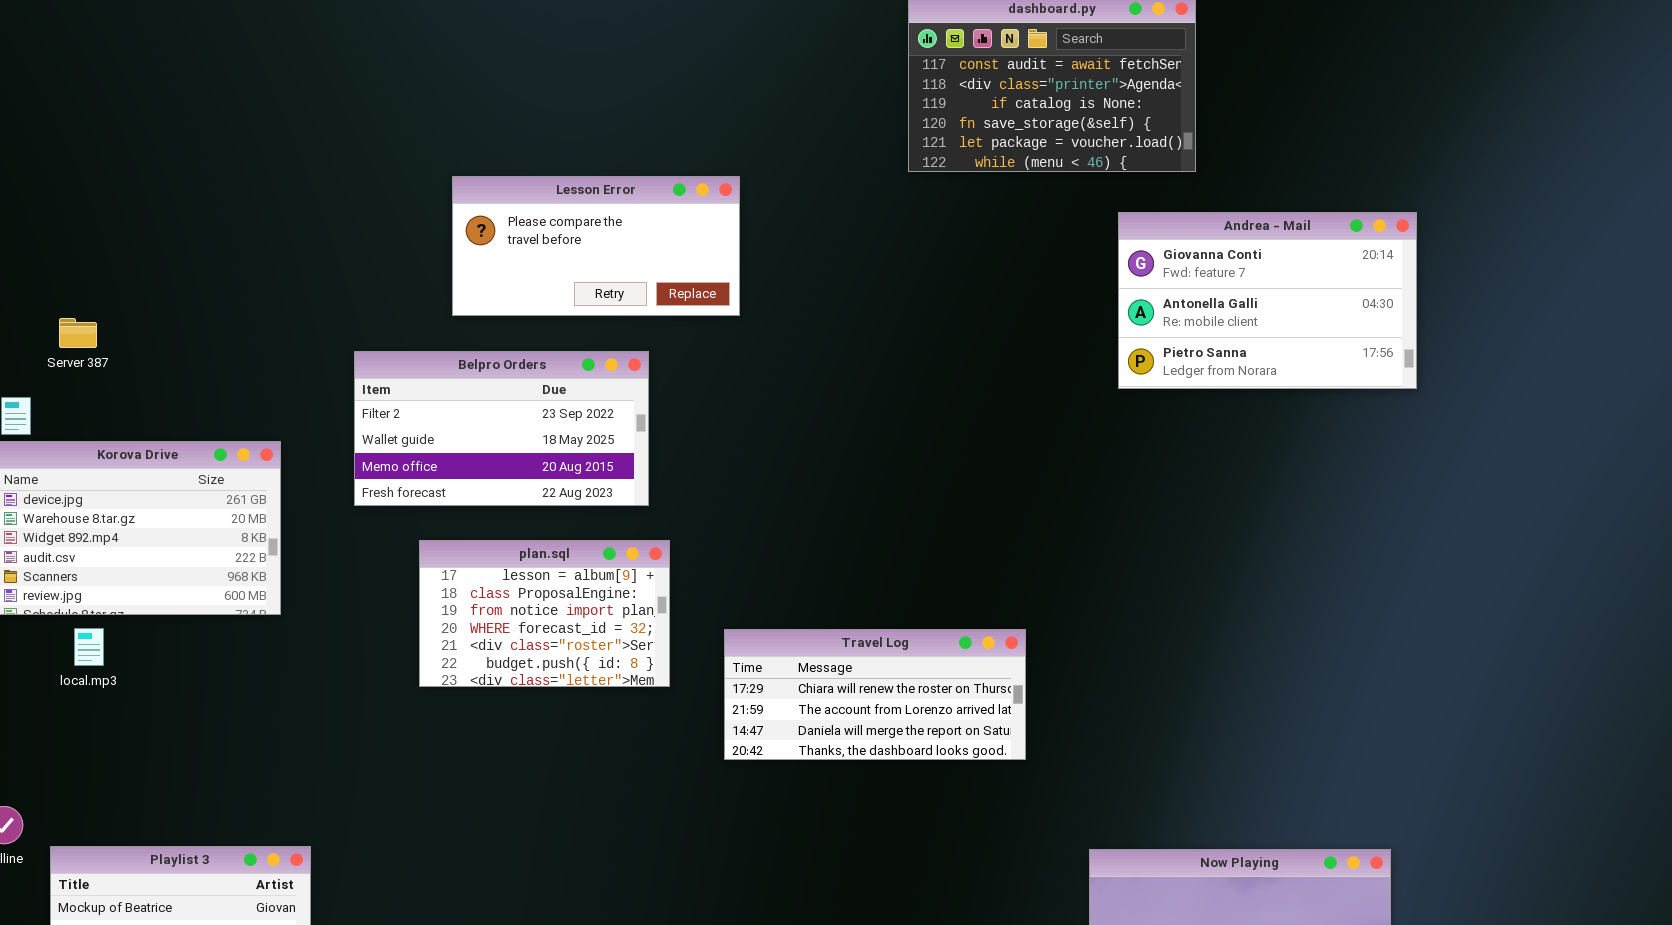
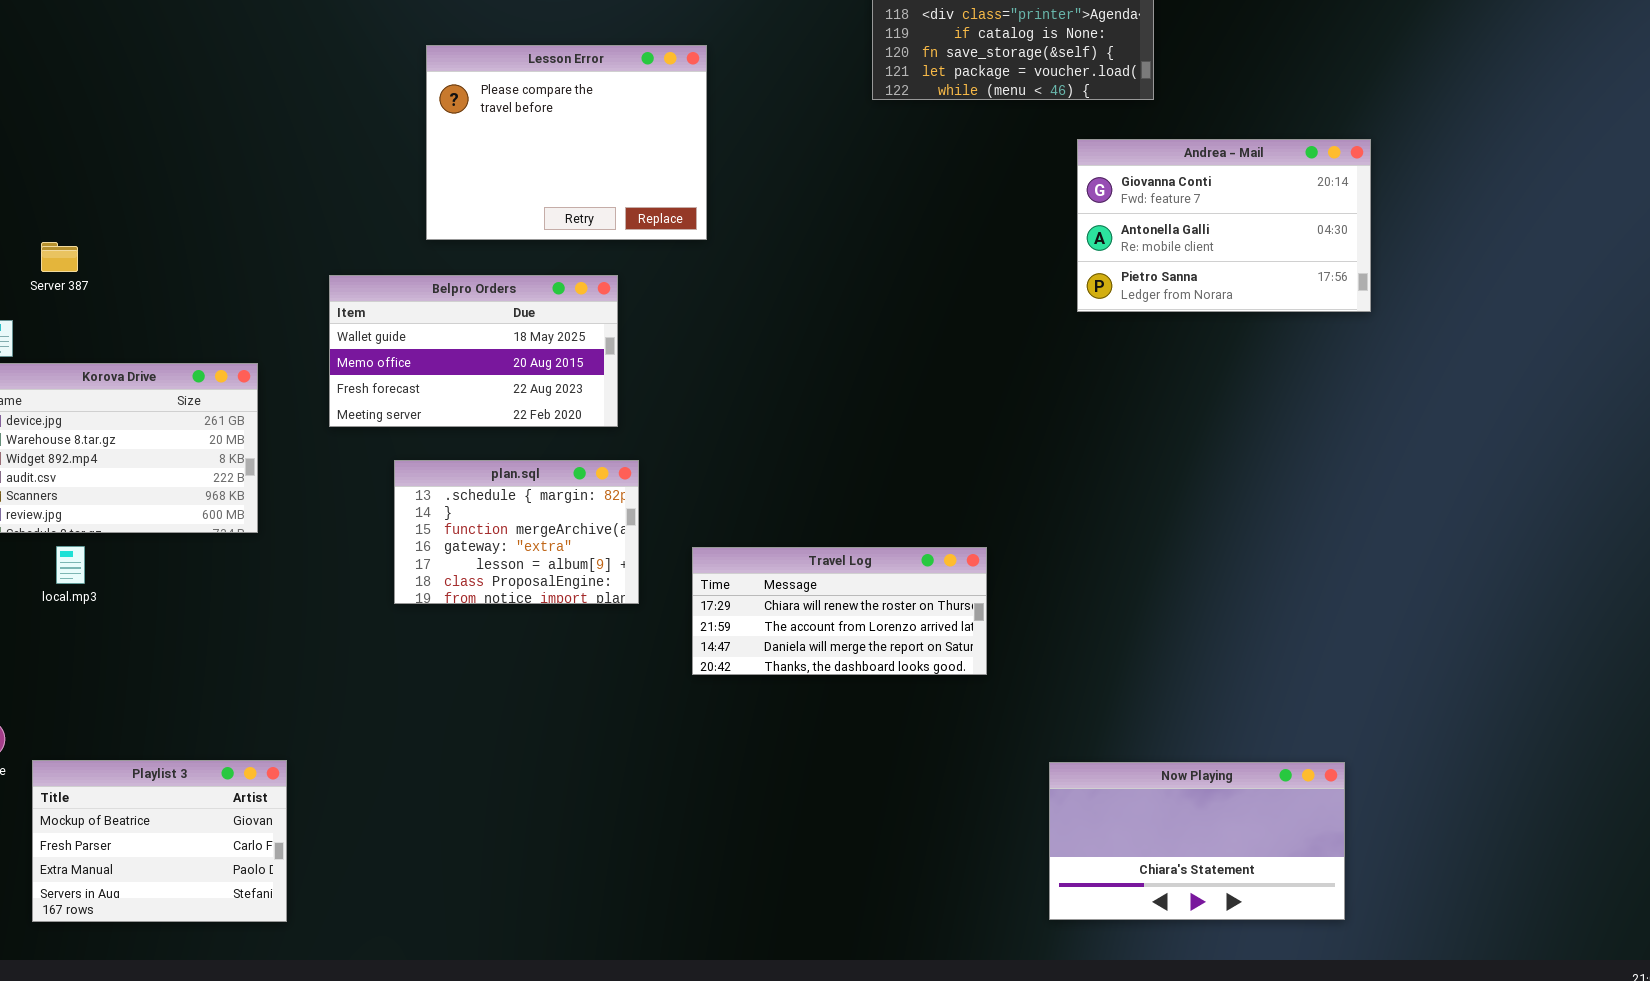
Lesson Error: [452,176,740,316] -> [426,45,707,240], resized
Belpro Orders: [354,351,649,506] -> [329,275,618,427], scrolled down 1 row
plan.sql: [419,540,670,687] -> [394,460,639,604], scrolled up 4 rows

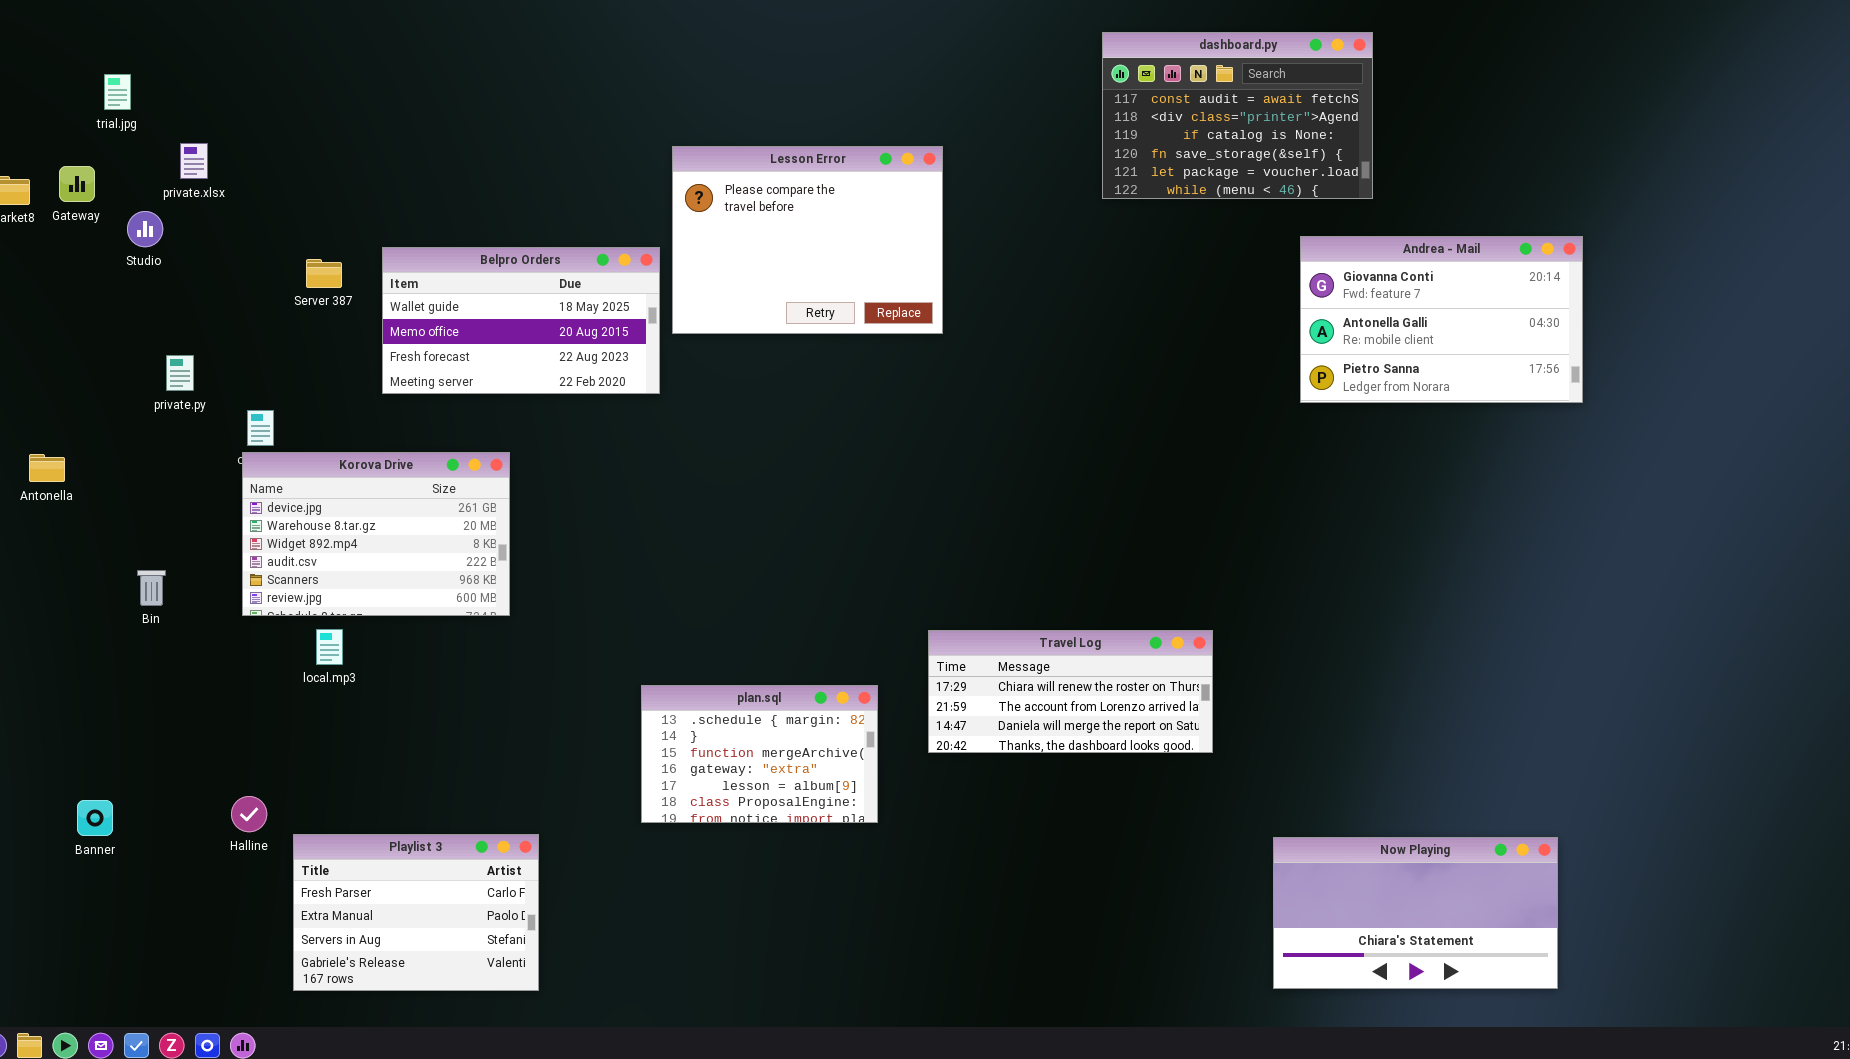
Server 387: [41,242,78,272] -> [306,259,342,288], moved
Belpro Orders: [329,275,618,427] -> [382,247,660,394], moved
plan.sql: [394,460,639,604] -> [641,685,878,823], moved
Playlist 3: [32,760,287,922] -> [293,834,539,991], scrolled down 1 row

